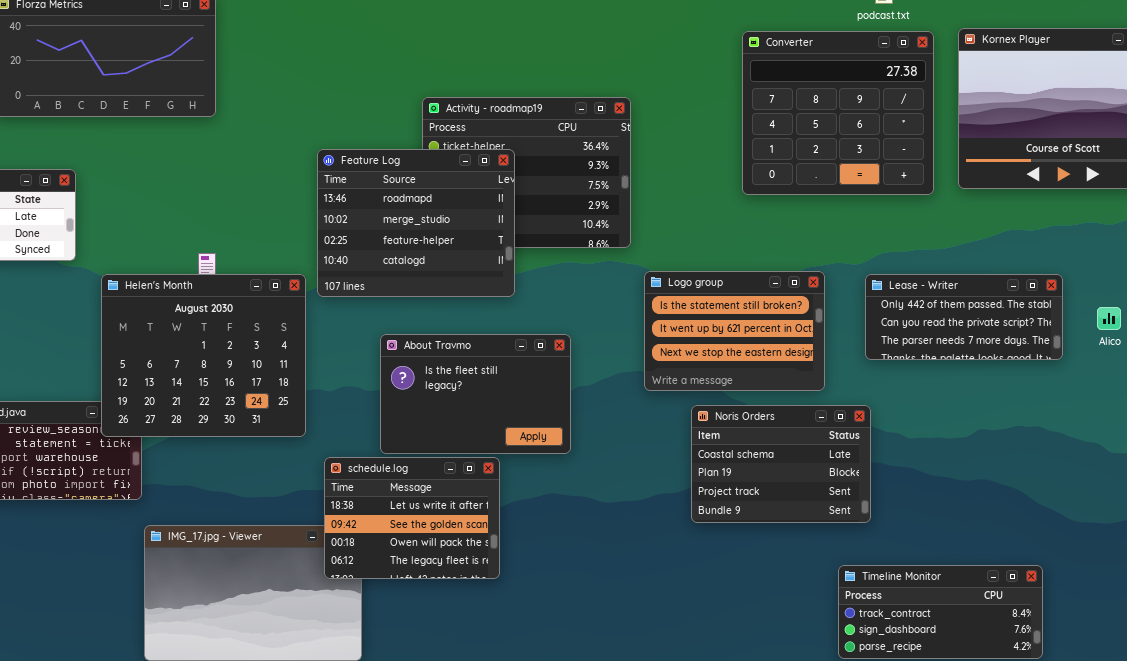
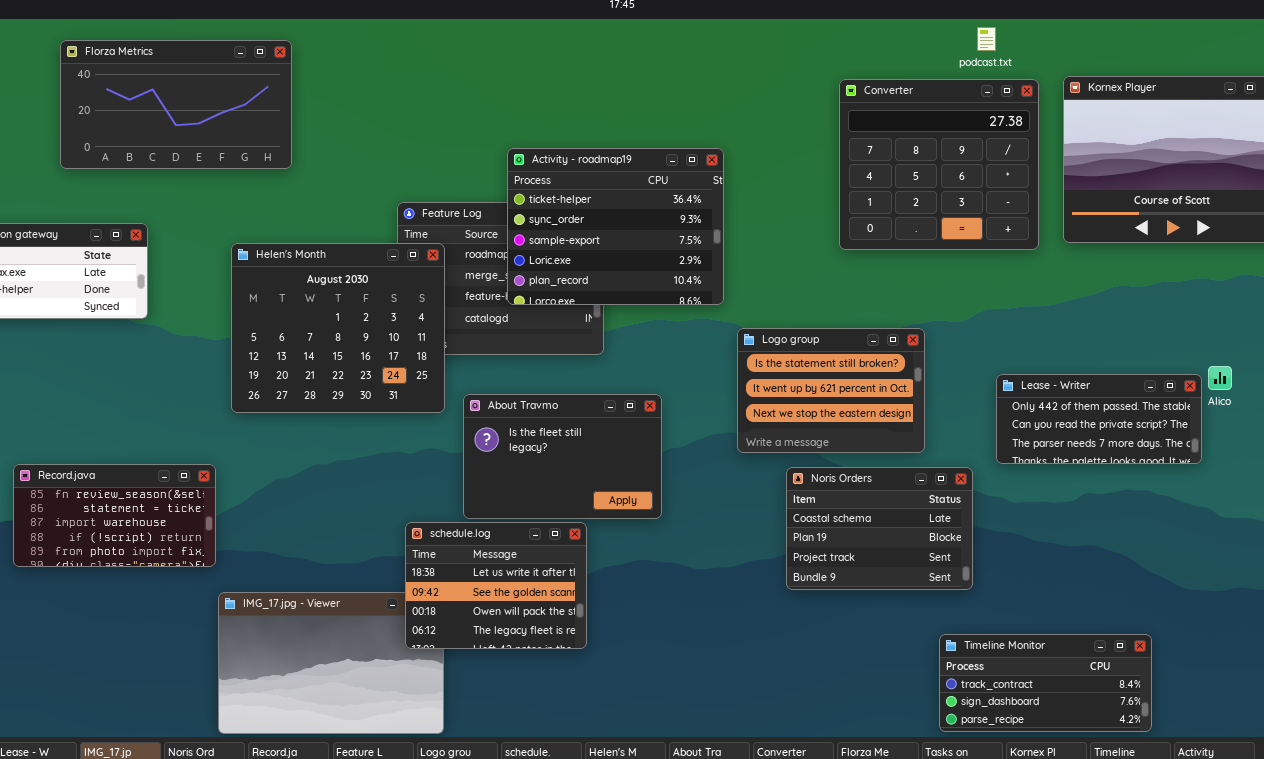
Activity - roadmap19: [422,97,631,248] -> [507,148,724,305], raised
Helen's Month: [101,274,306,437] -> [231,243,445,413], moved
Lease - Writer: [865,274,1063,360] -> [996,374,1202,464], moved

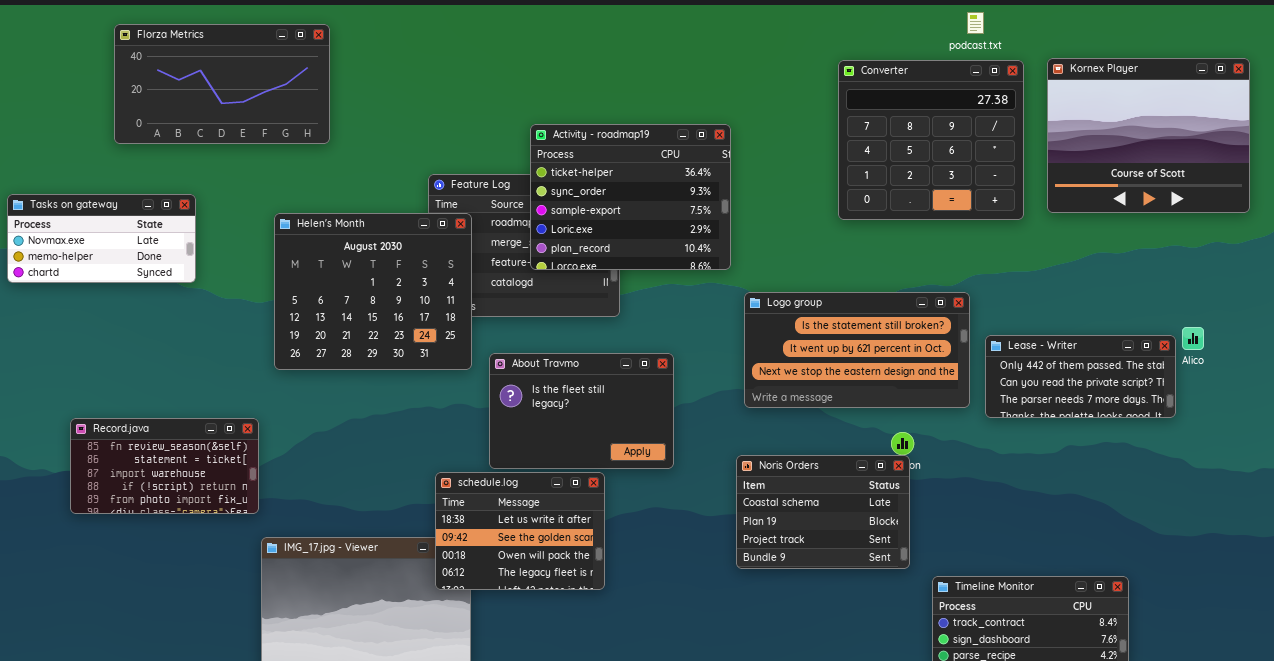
Logo group: [737,328,925,453] -> [744,292,970,408], resized
Noris Orders: [786,467,973,590] -> [736,455,910,569], moved

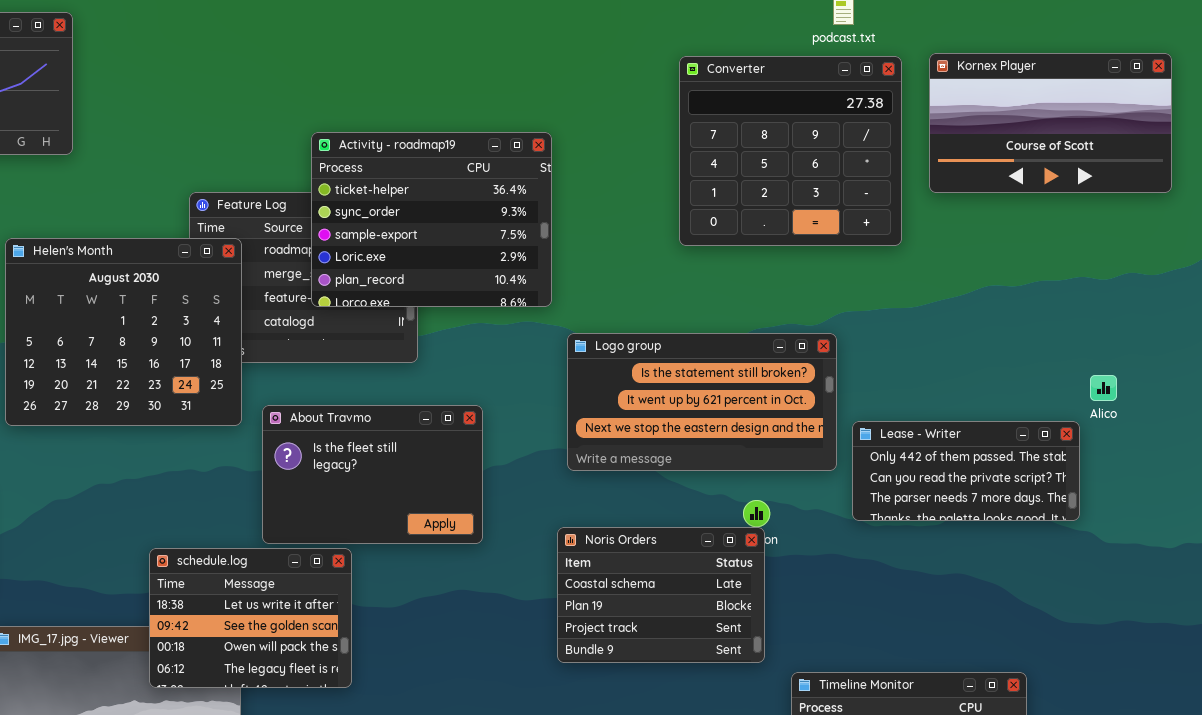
Kornex Player: [1047,58,1250,213] -> [929,53,1172,193], resized
Lease - Writer: [985,335,1176,418] -> [852,421,1080,521], moved
schedule.log: [435,472,605,590] -> [149,548,352,688], moved

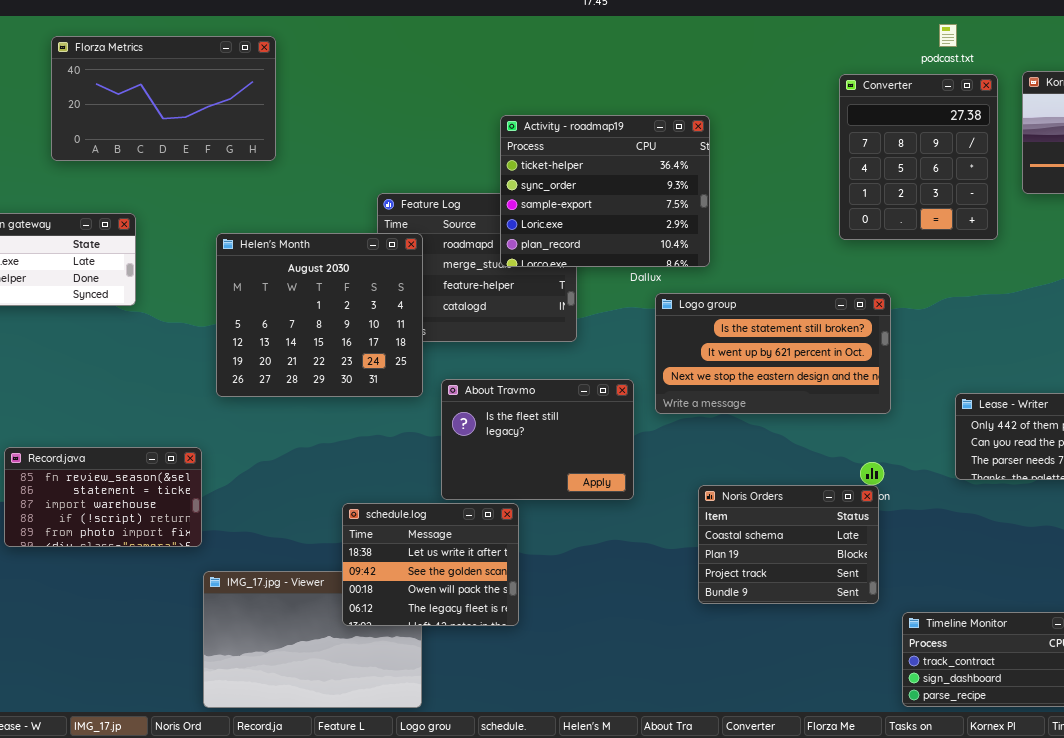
Converter: [679,56,902,246] -> [839,74,998,240], resized
Activity - roadmap19: [311,132,552,307] -> [500,115,710,267], moved
Logo group: [567,333,837,471] -> [655,293,891,414], moved

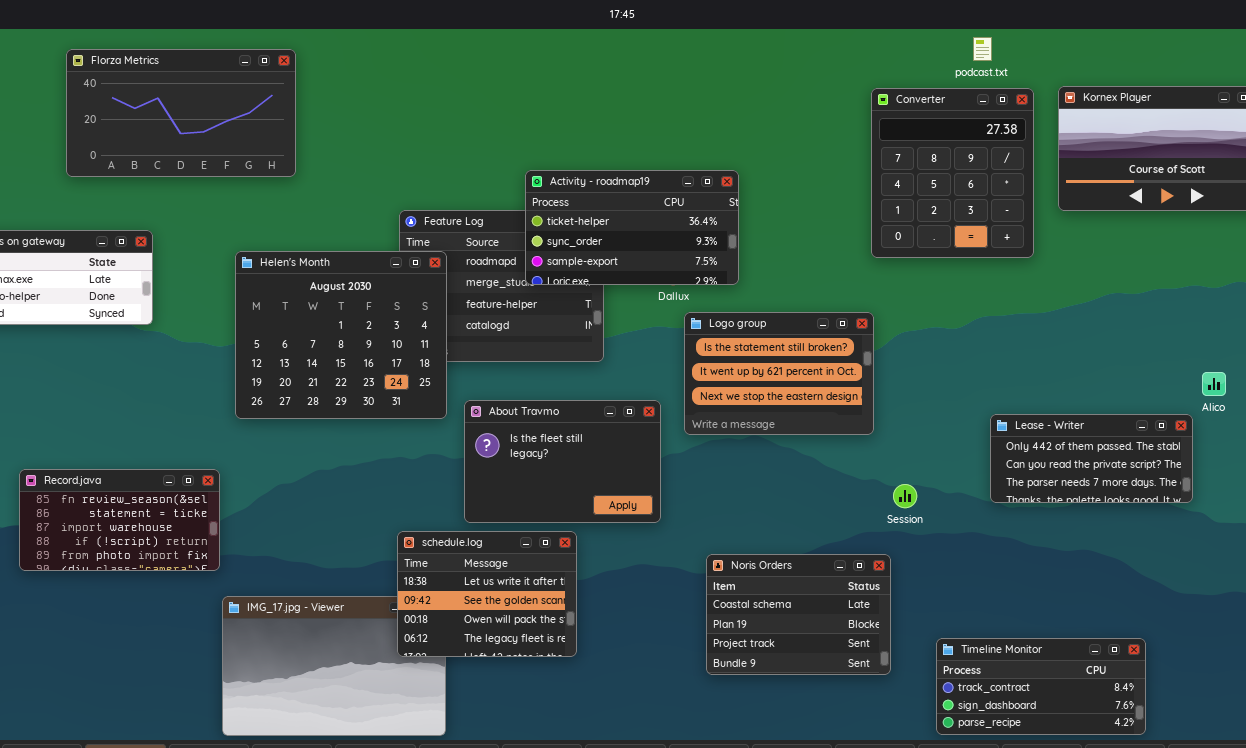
Activity - roadmap19: [500,115,710,267] -> [525,170,739,285], resized
Logo group: [655,293,891,414] -> [684,312,874,435], resized
Noris Orders: [698,485,879,604] -> [706,554,891,675], moved
schedule.log: [342,503,519,626] -> [397,531,577,657], moved

